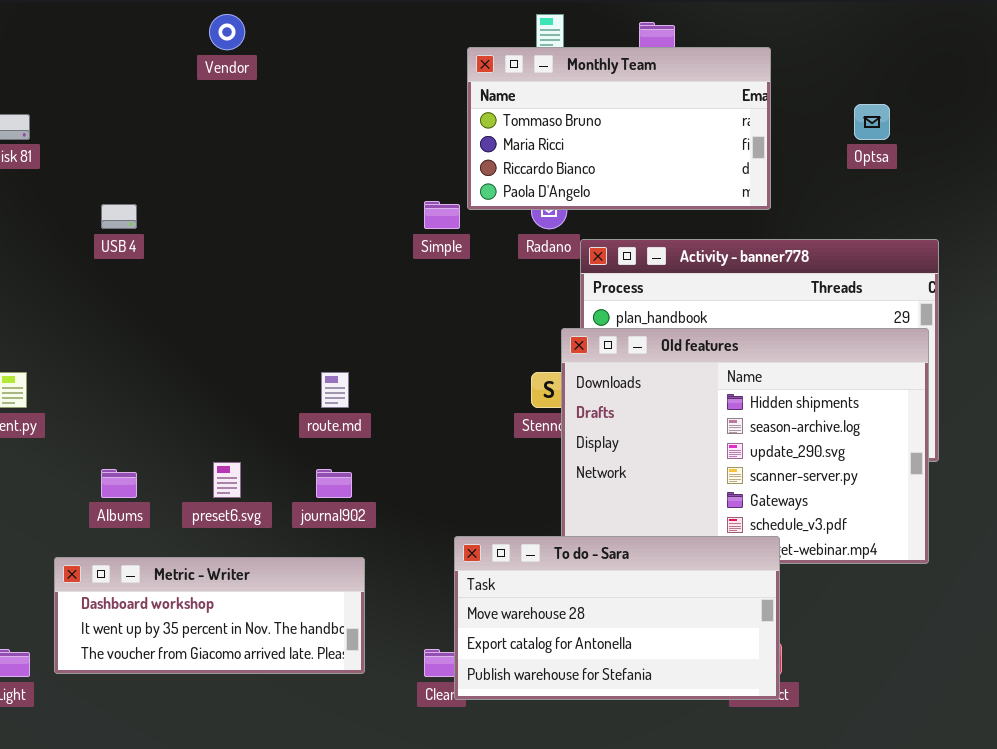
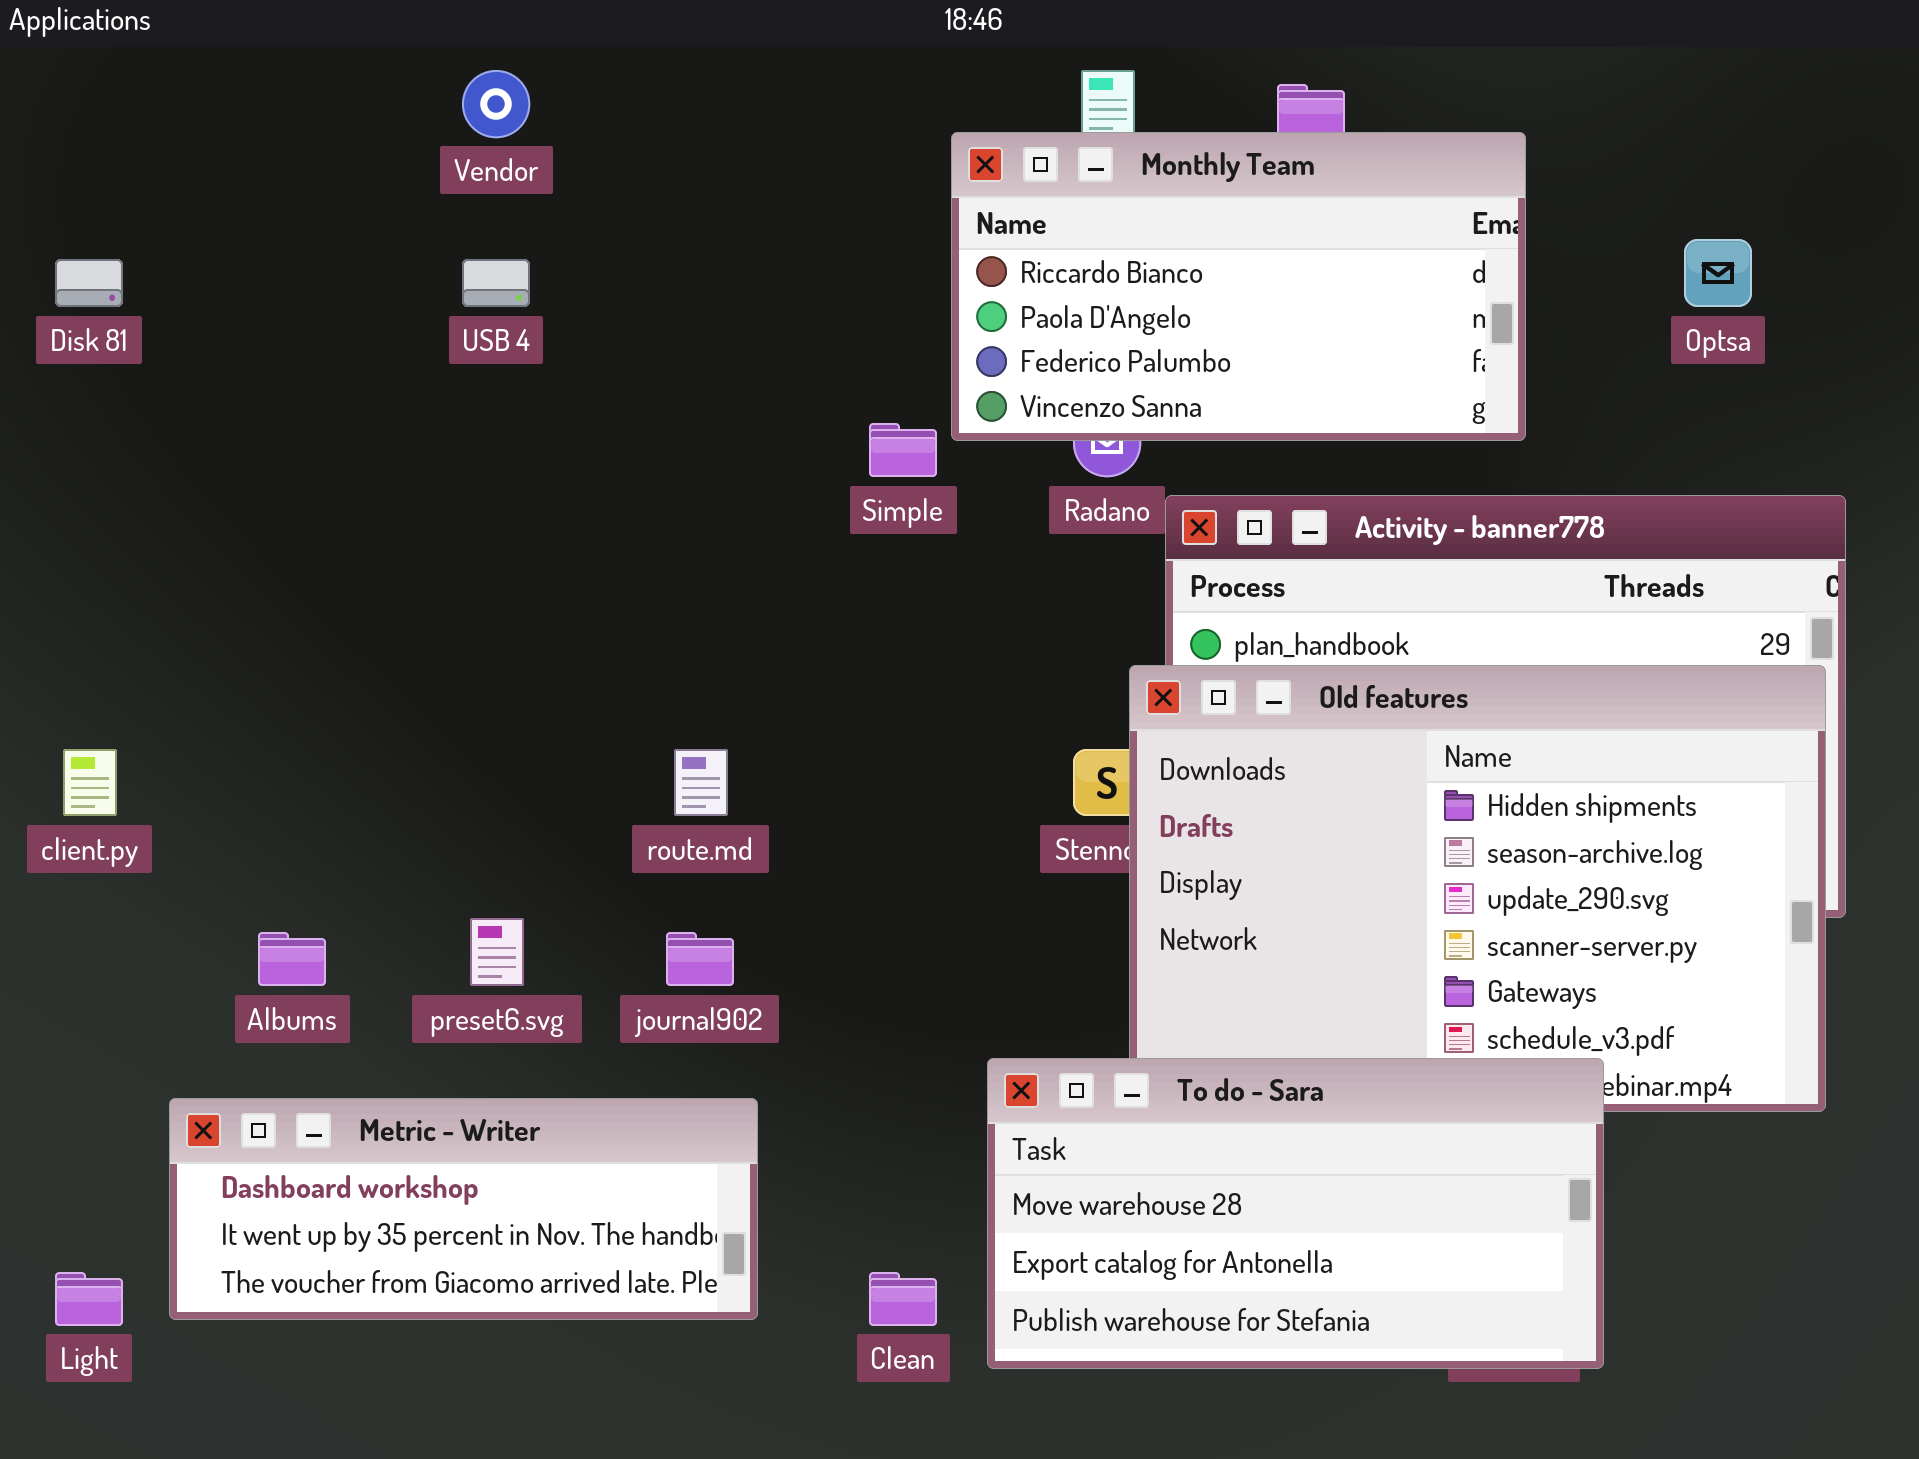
Monthly Team: [467,47,771,210] -> [951,132,1526,441], scrolled down 2 rows
USB 4: [101,204,137,229] -> [462,259,530,307], moved
To do - Sara: [454,536,780,700] -> [987,1058,1604,1369], moved

